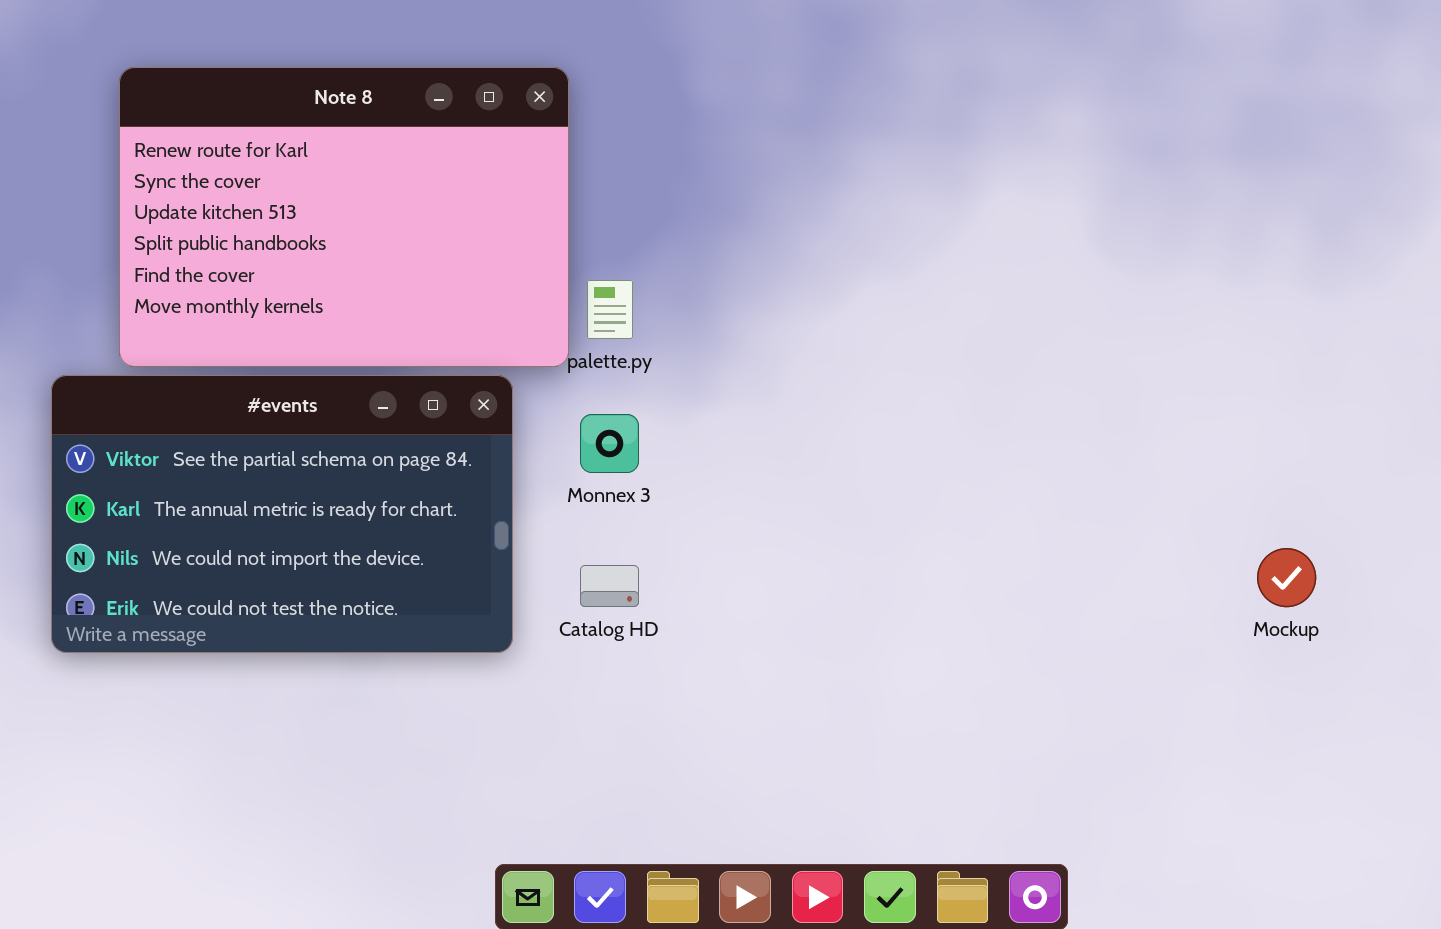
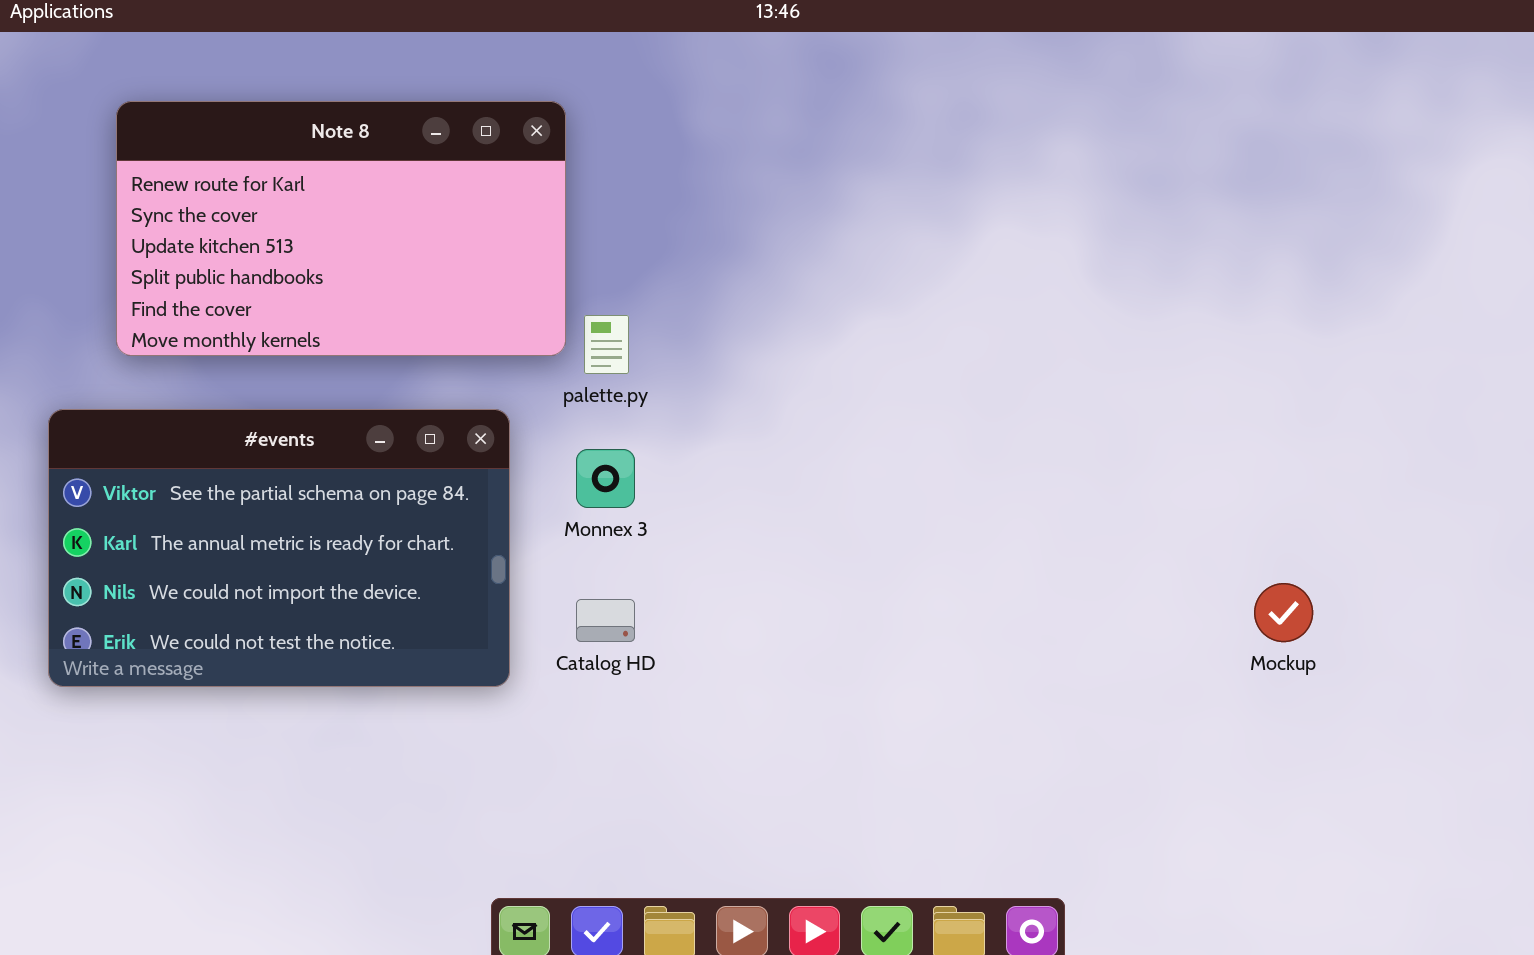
Note 8: [119,67,569,367] -> [116,101,566,356], resized

